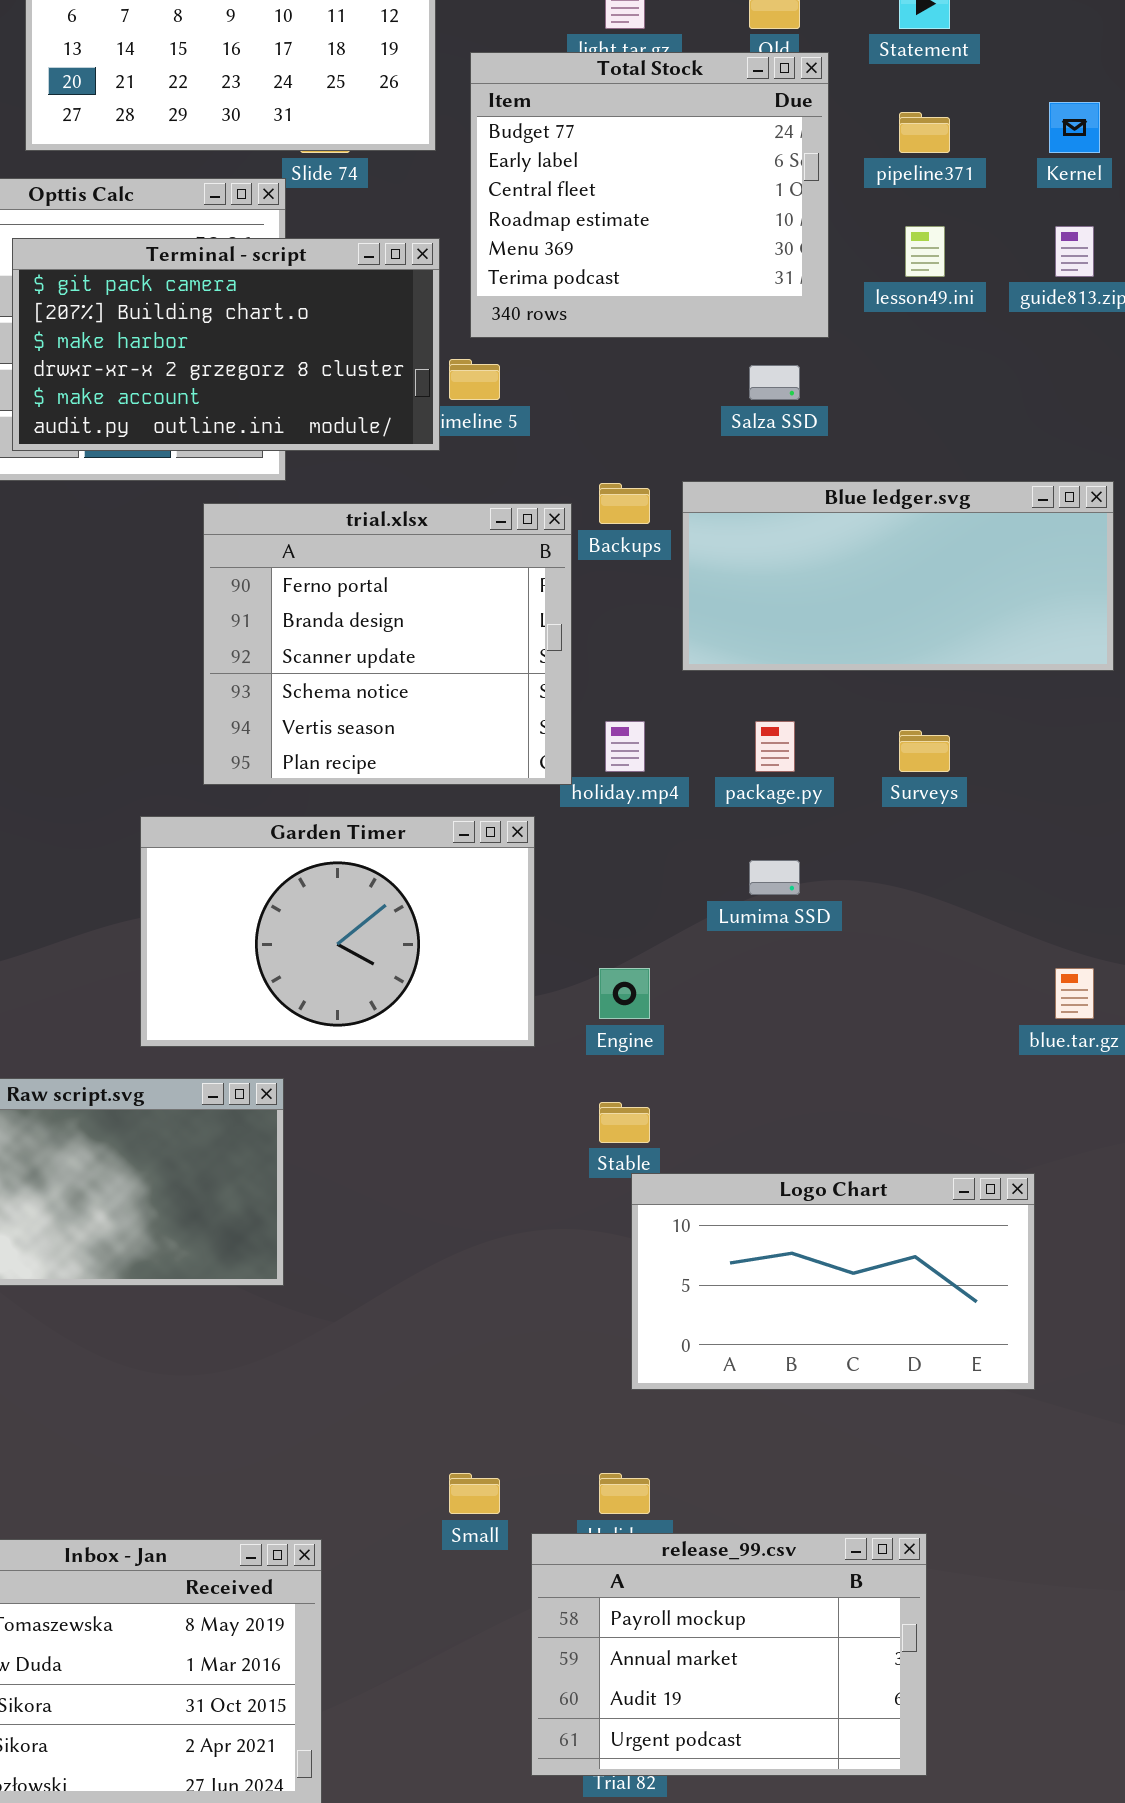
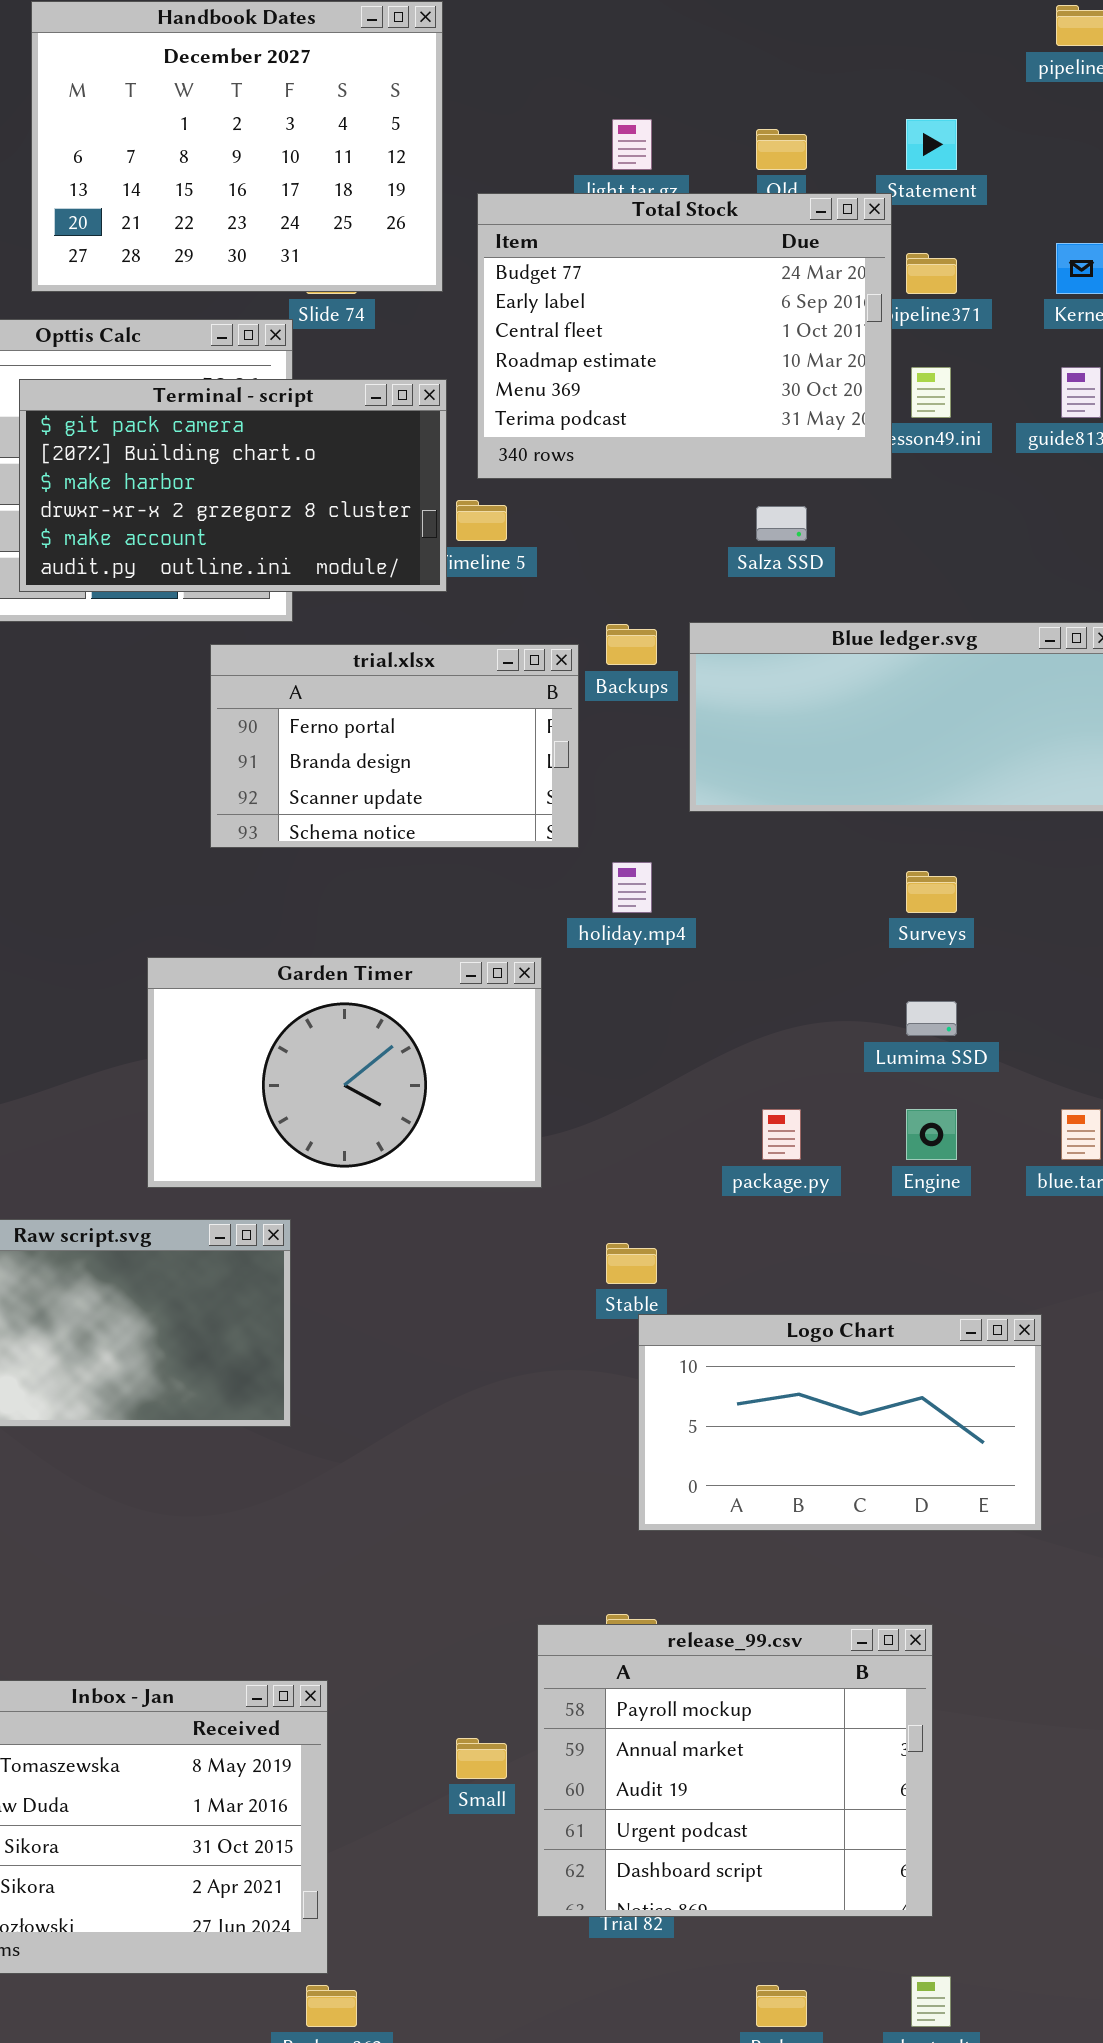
Total Stock: [470,52,829,338] -> [477,193,892,479], resized
trial.xlsx: [203,503,572,785] -> [210,644,579,848], resized
package.py: [755,721,795,772] -> [762,1109,801,1160], moved
Lumima SSD: [749,860,800,895] -> [906,1001,957,1036], moved
Engine: [599,968,650,1019] -> [906,1109,957,1160], moved
Small: [449,1473,500,1514] -> [456,1738,507,1779], moved
release_99.csv: [531,1533,927,1776] -> [537,1624,933,1917], resized

